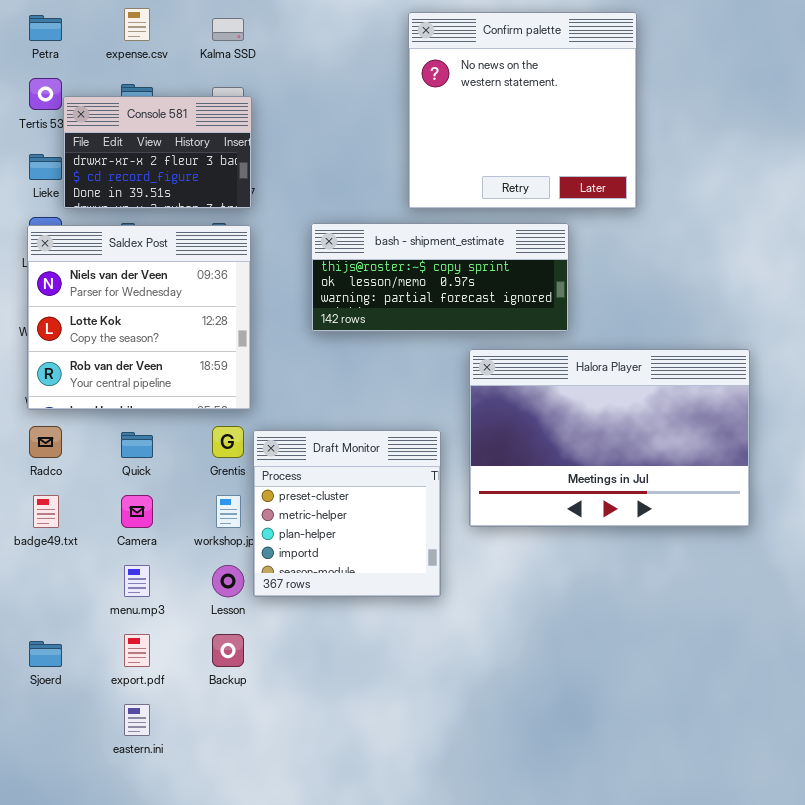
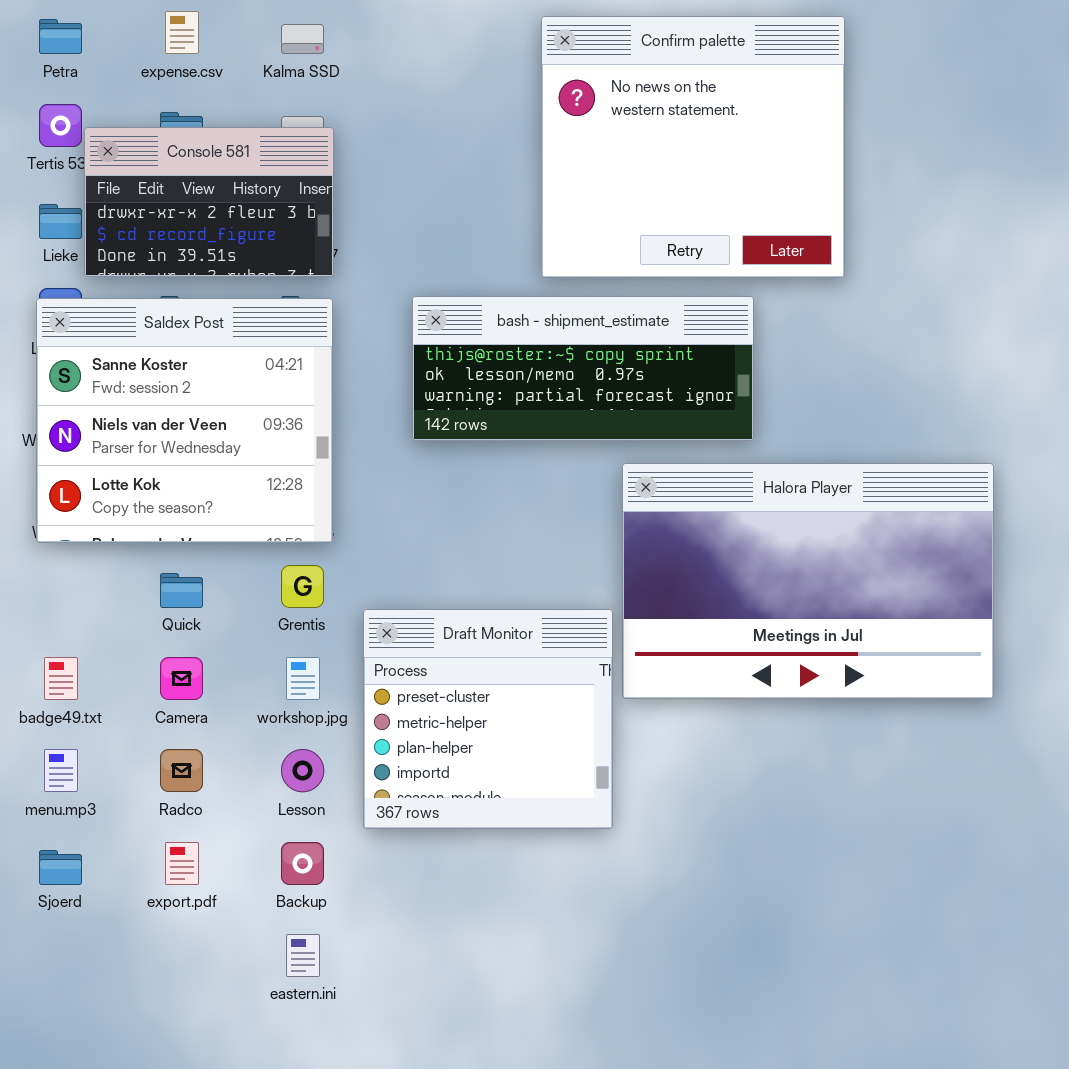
Saldex Post: [27,225,251,410] -> [36,298,333,543], scrolled up 1 row
Radco: [29,426,62,458] -> [160,749,203,792], moved
Draft Monitor: [253,430,441,597] -> [363,609,613,829], moved
menu.mp3: [124,565,150,597] -> [44,749,78,792], moved
eastern.ini: [124,704,150,736] -> [286,934,320,977], moved

